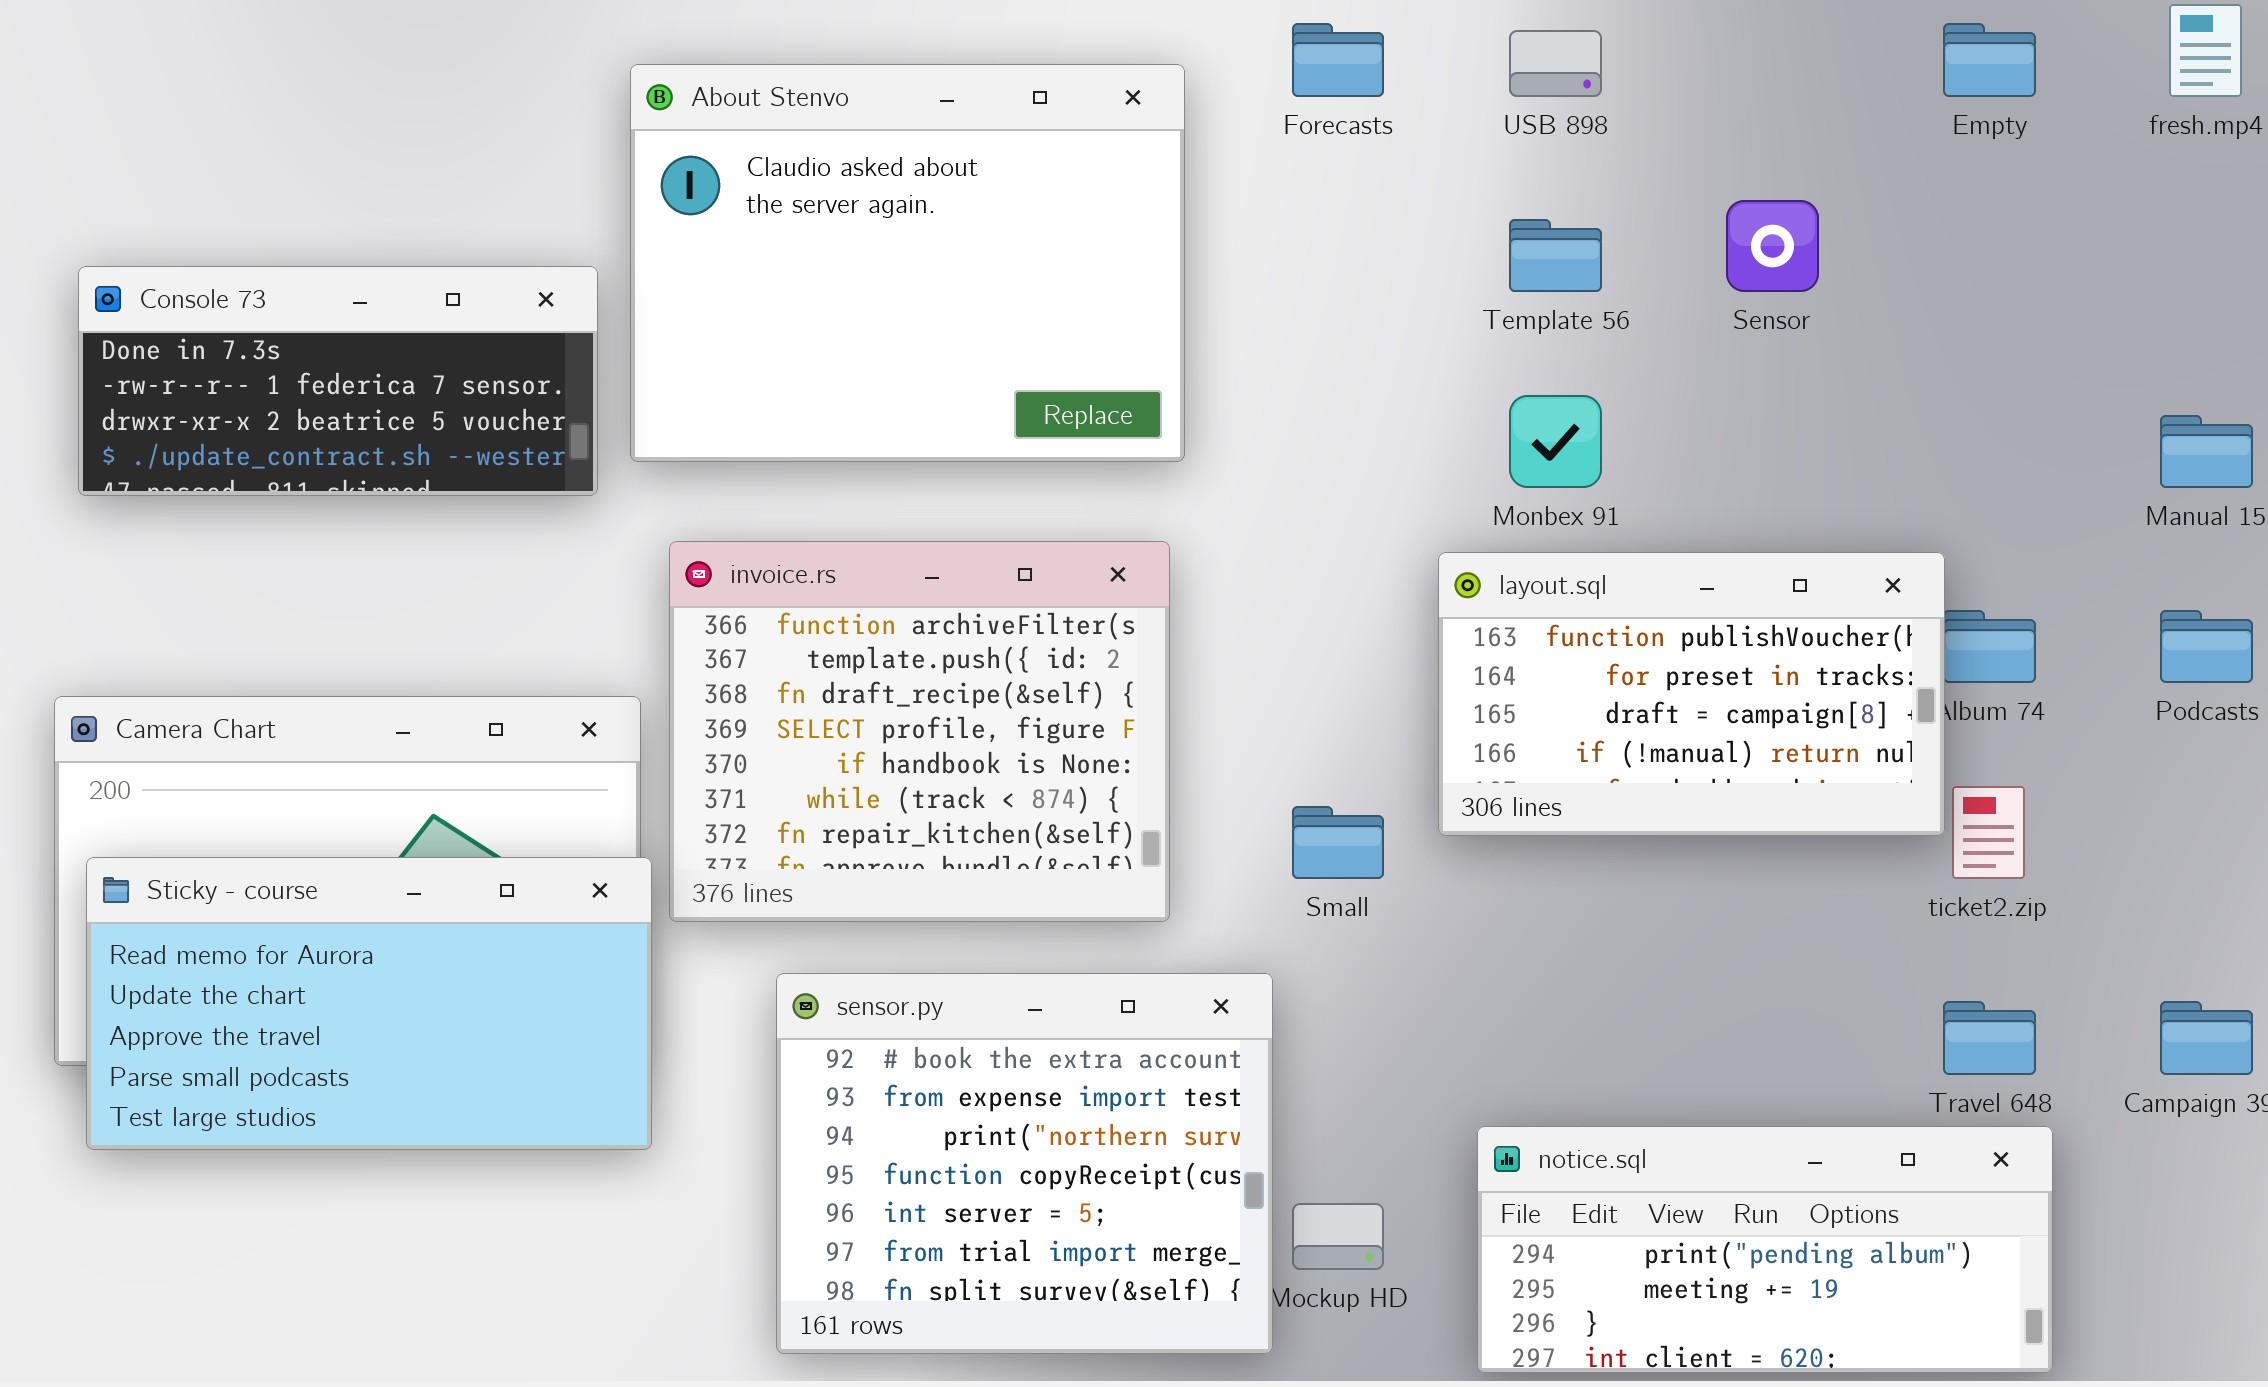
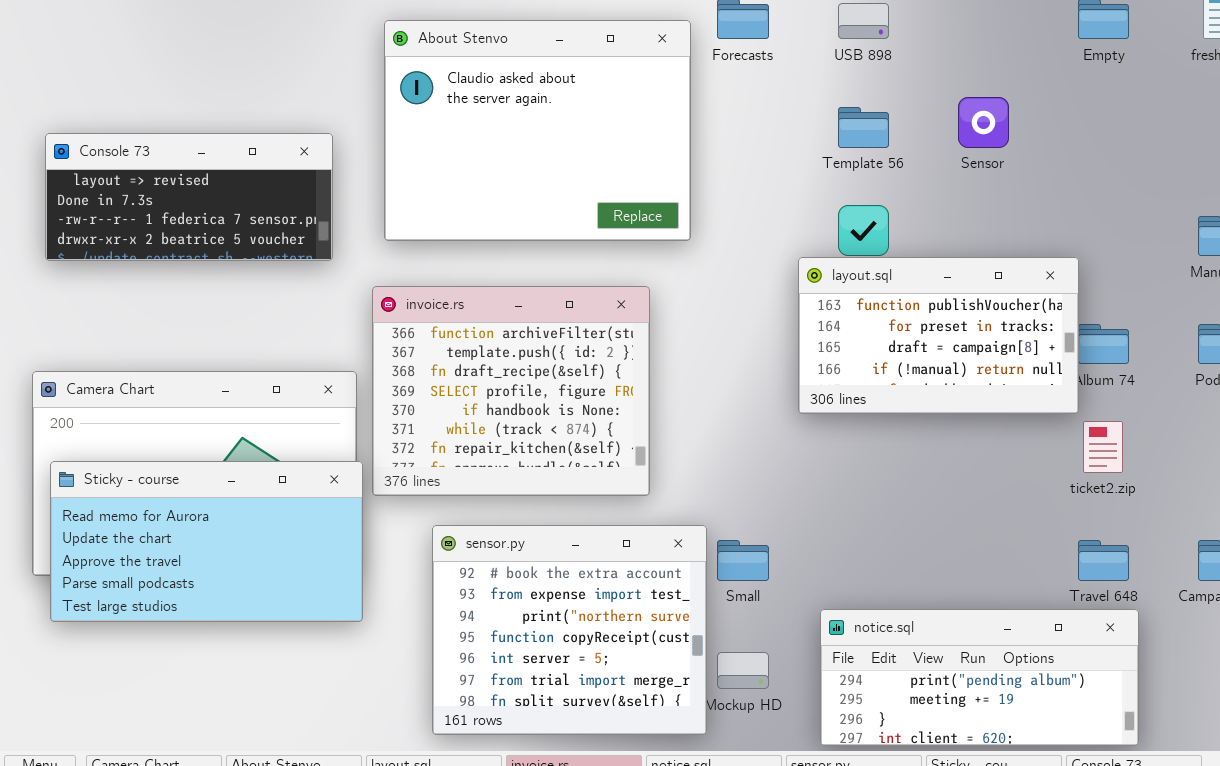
About Stenvo: [630,64,1185,462] -> [384,20,691,241], moved
Console 73: [78,266,598,496] -> [45,133,333,261], scrolled up 1 row
layout.sql: [1438,552,1945,836] -> [798,257,1079,414], moved
Small: [1292,806,1384,879] -> [717,540,769,581], moved

